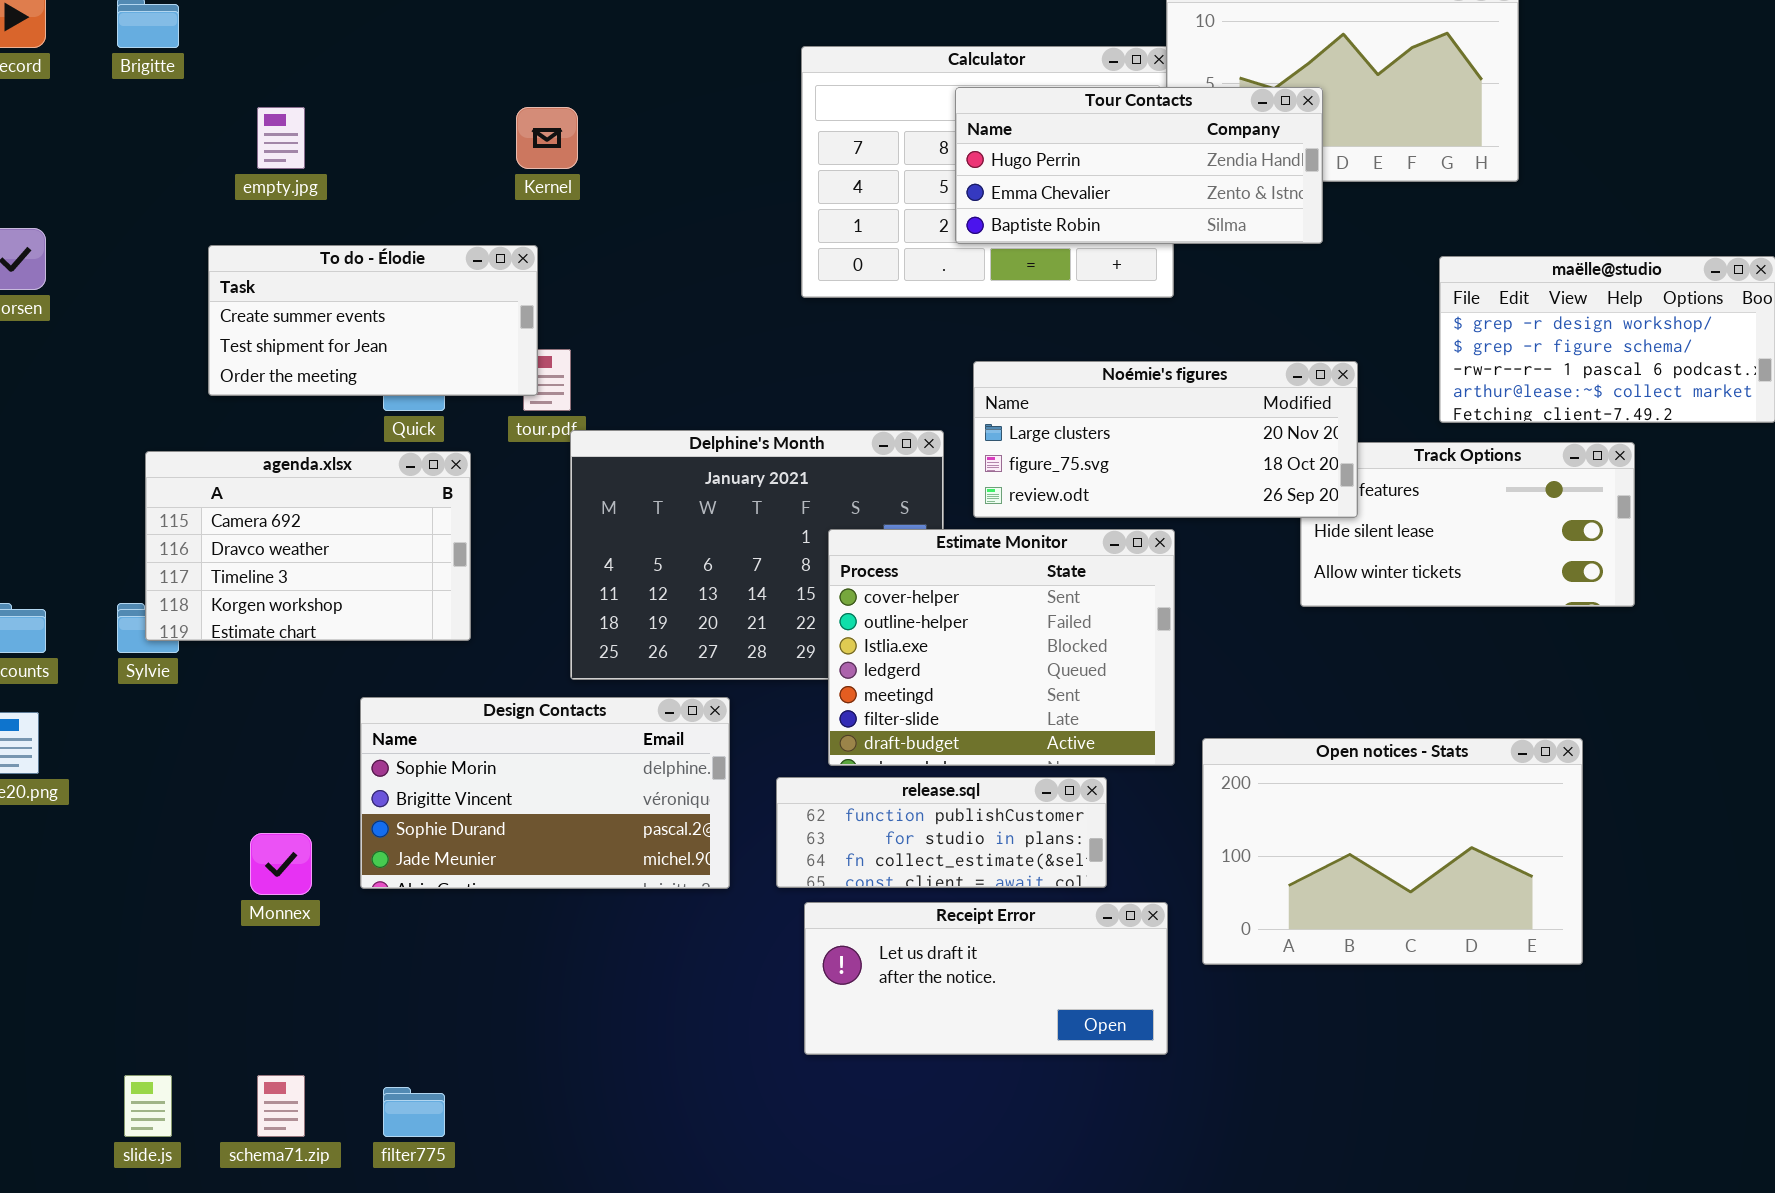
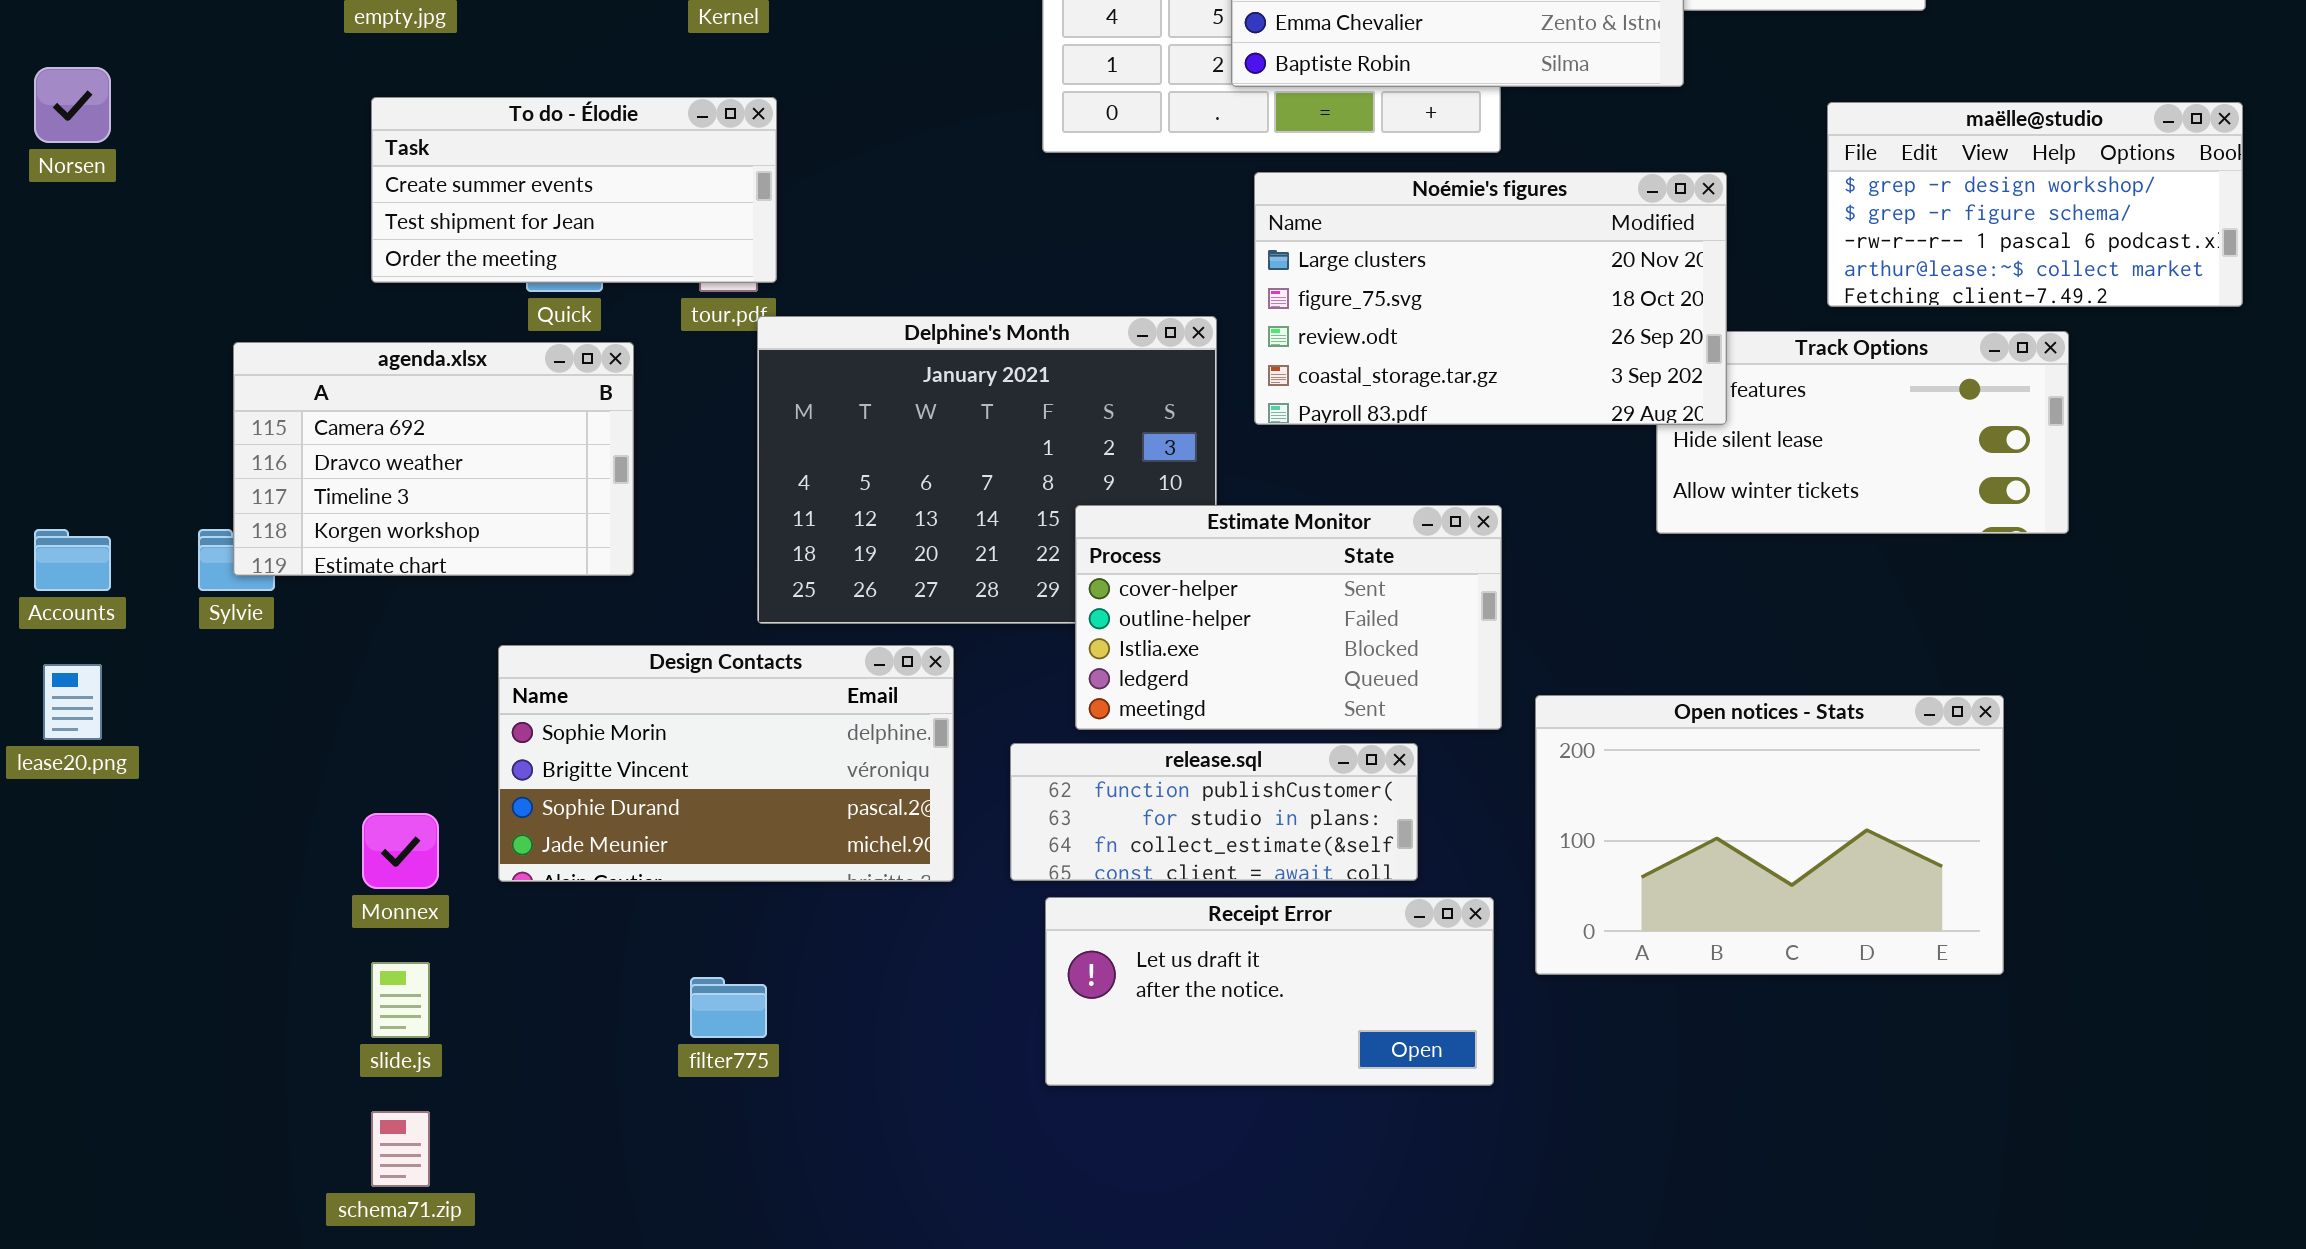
To do - Élodie: [208,245,538,396] -> [371,97,777,283], moved
Noémie's figures: [973,361,1358,518] -> [1254,172,1727,425], resized
Estimate Monitor: [828,529,1175,766] -> [1075,505,1502,730], resized
slide.js: [124,1075,172,1137] -> [371,962,430,1038], moved
filter775: [383,1087,445,1137] -> [690,977,767,1038], moved

